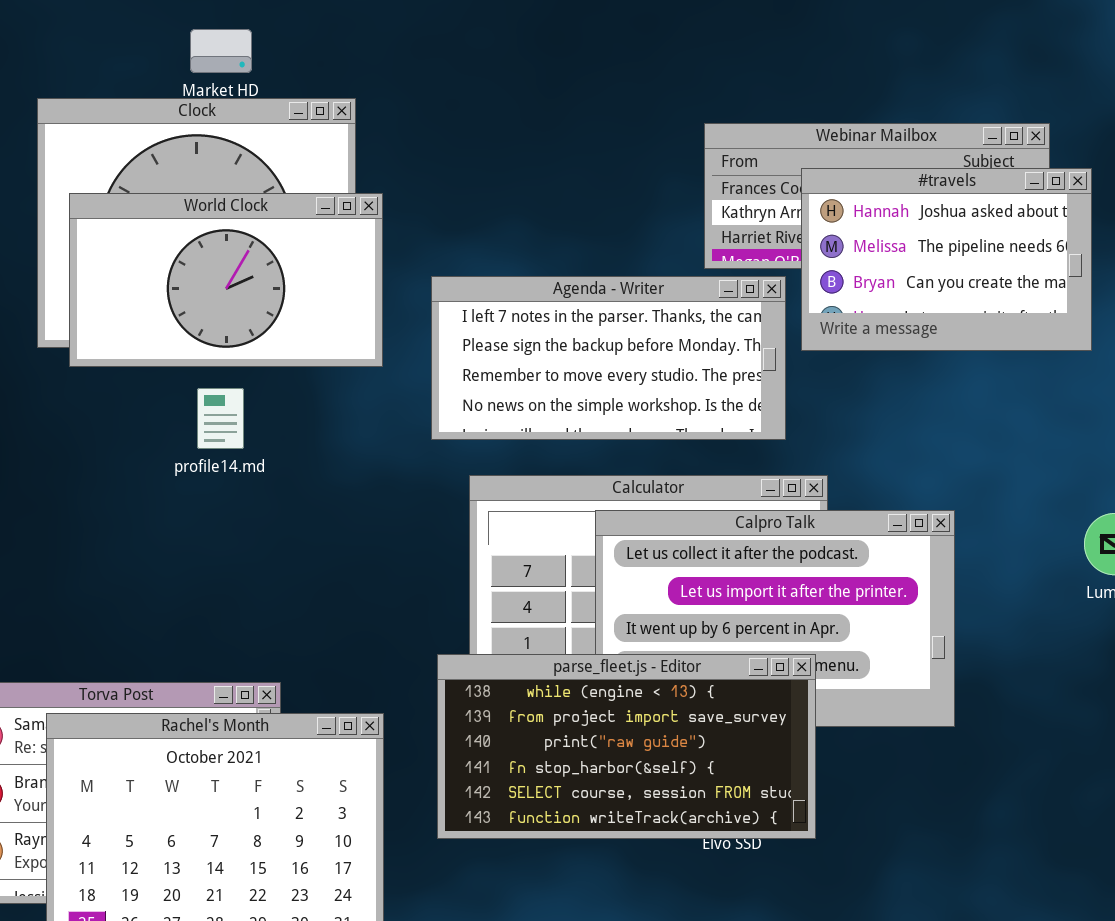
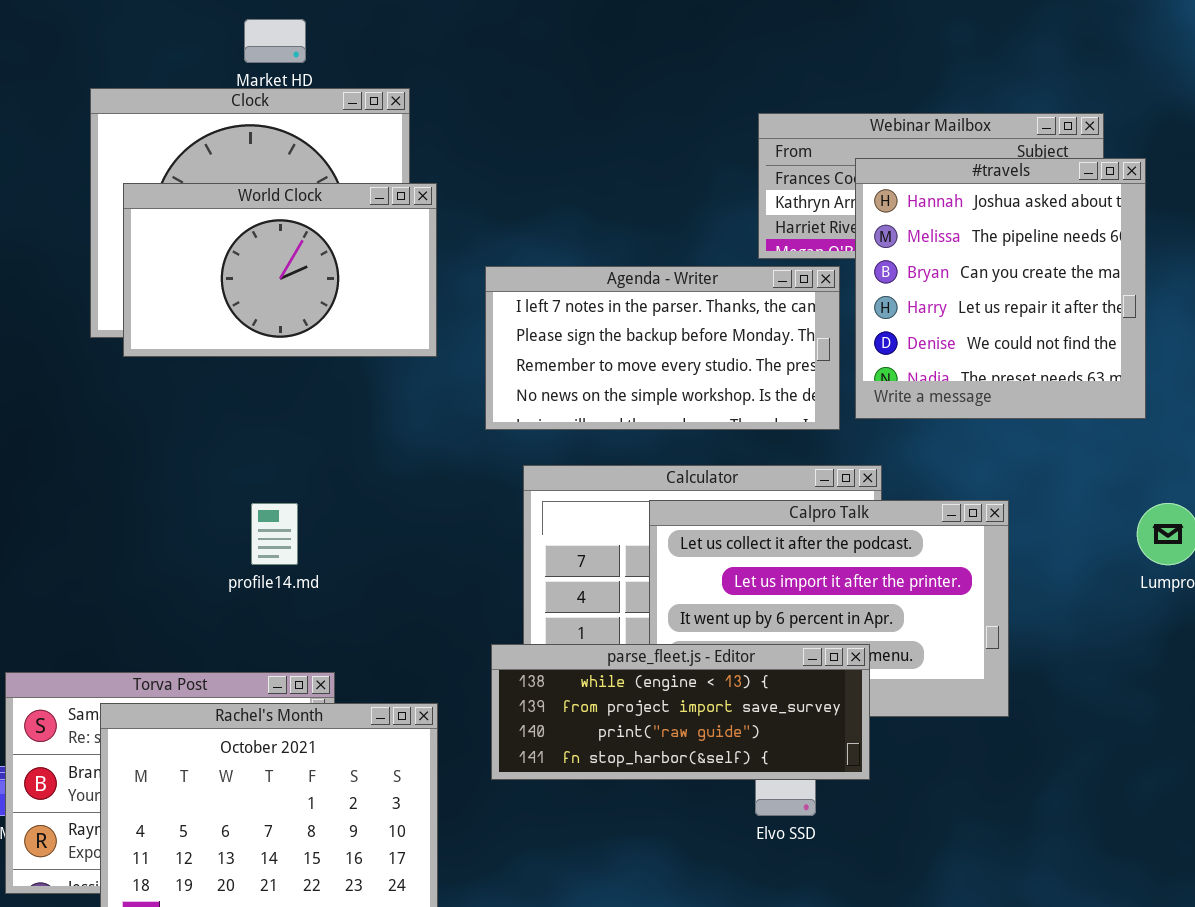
#travels: [801,168,1092,351] -> [855,158,1146,419], resized
profile14.md: [197,388,244,449] -> [251,503,298,565], moved
parse_fleet.js - Editor: [437,654,816,839] -> [491,644,870,780], resized

